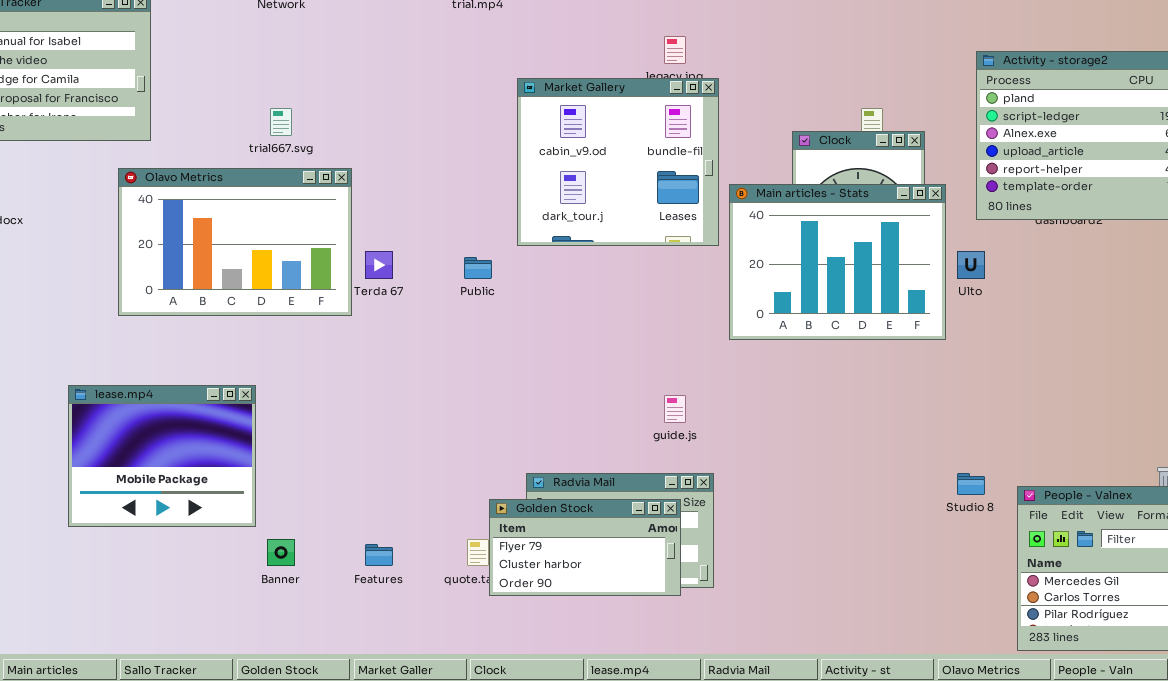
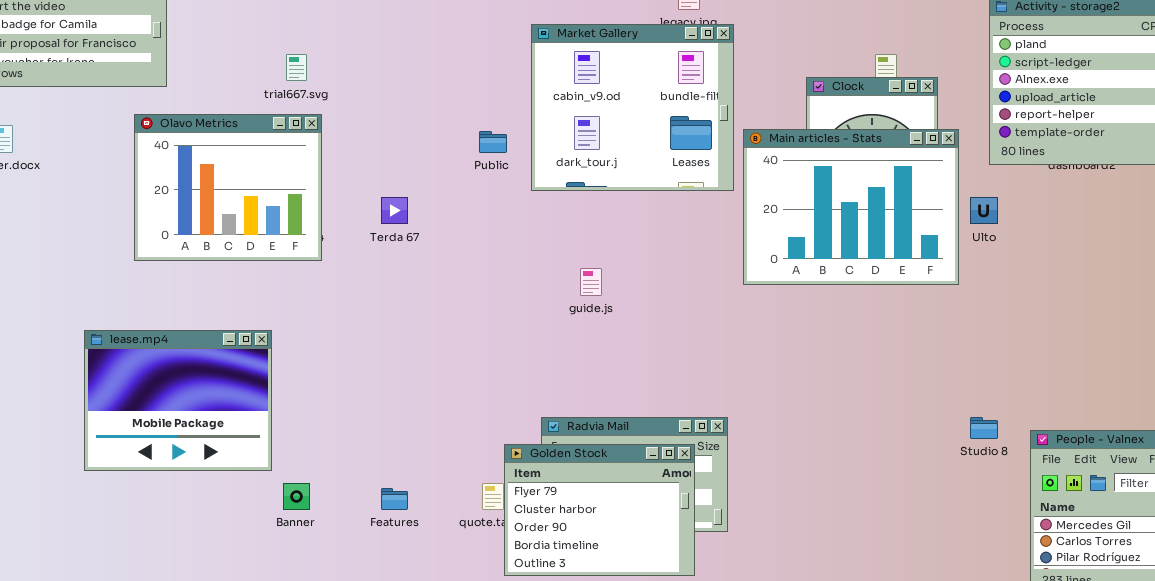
Olavo Metrics: [118,168,352,316] -> [134,114,322,261], resized
Public: [464,257,492,279] -> [479,131,507,153], moved
guide.js: [664,395,686,423] -> [580,268,602,296], moved
Golden Stock: [489,499,681,596] -> [504,444,695,576], resized

